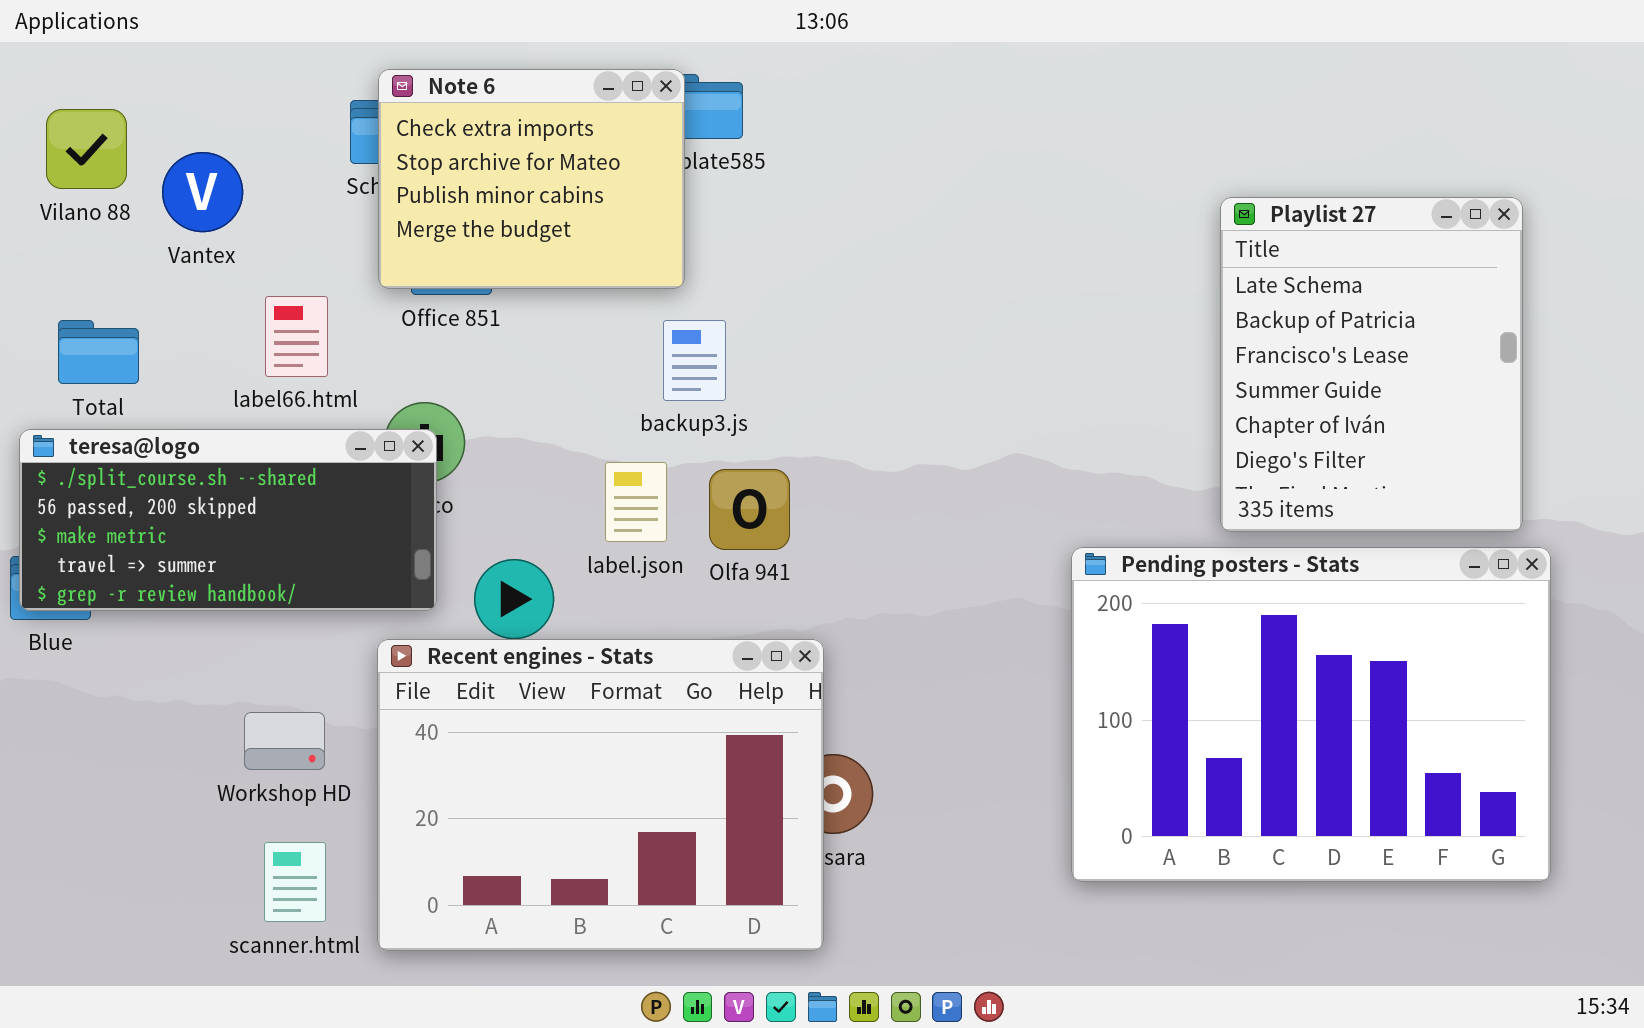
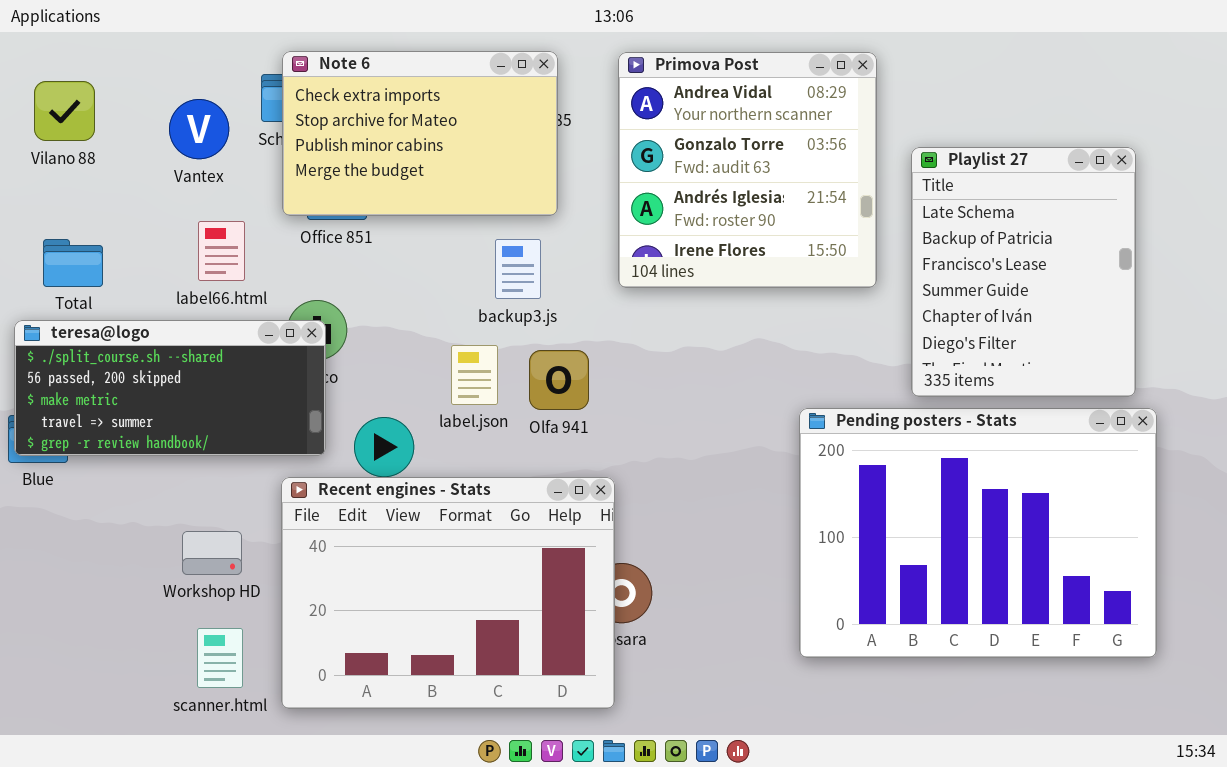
Note 6: [378,69,685,289] -> [282,51,558,216], resized
Primova Post: none -> [618,52,877,288], opened
Vantex: [162,152,243,232] -> [169,99,229,159], moved

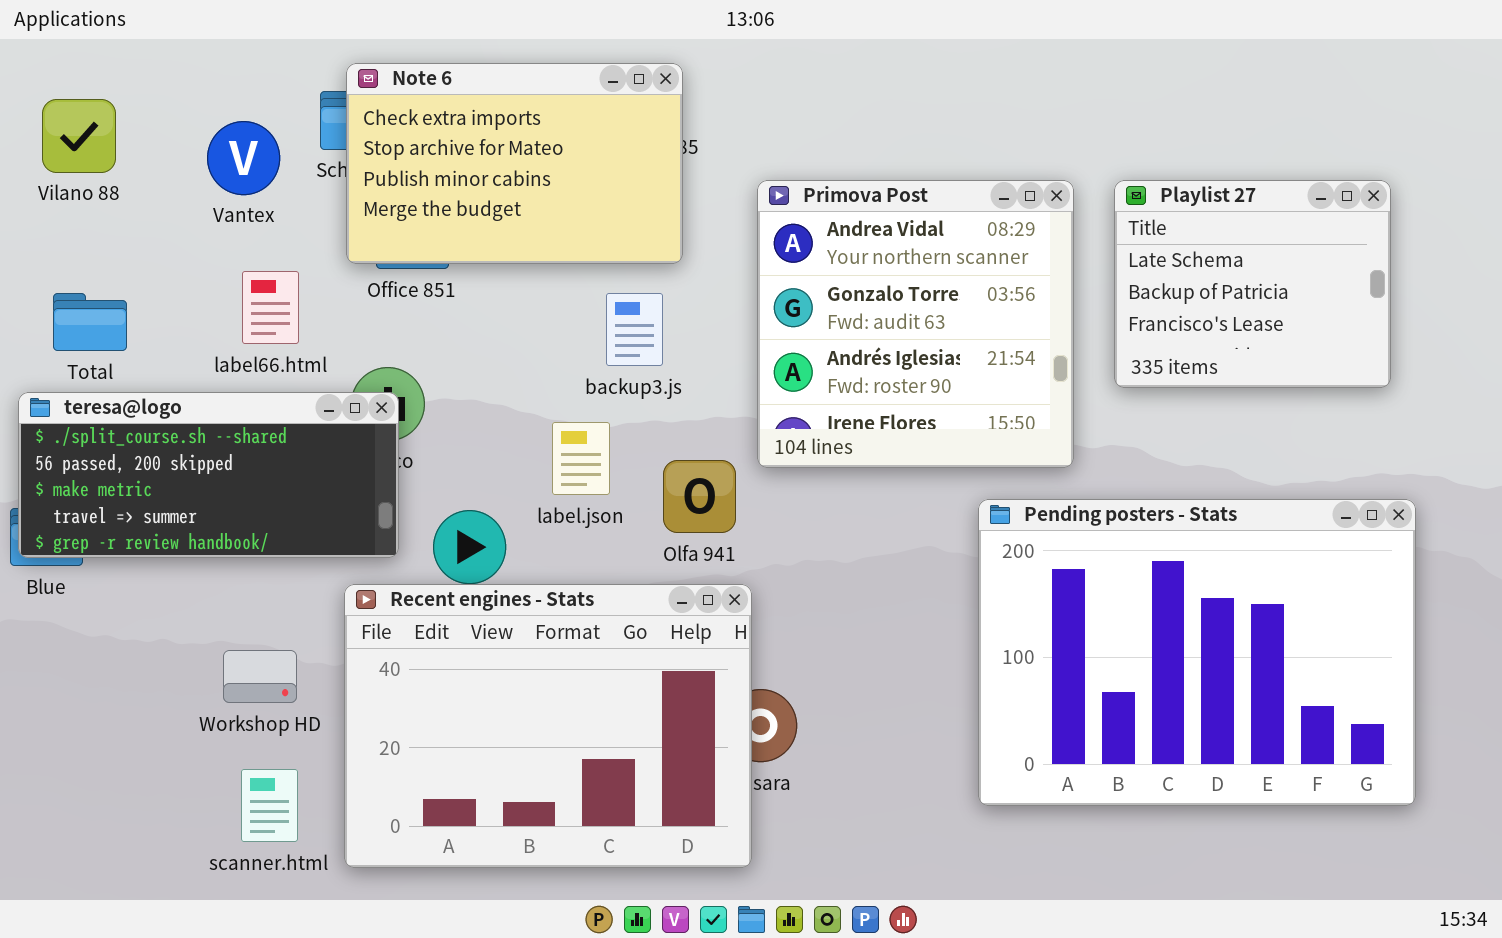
Primova Post: [618,52,877,288] -> [757,180,1074,468], moved
Playlist 27: [911,147,1136,397] -> [1114,180,1391,388], resized
Olfa 941: [529,350,589,410] -> [663,460,736,533], moved

